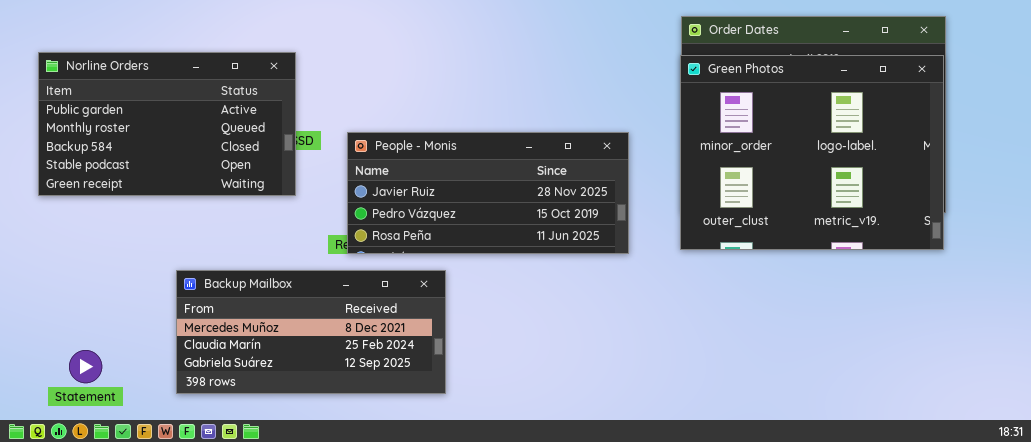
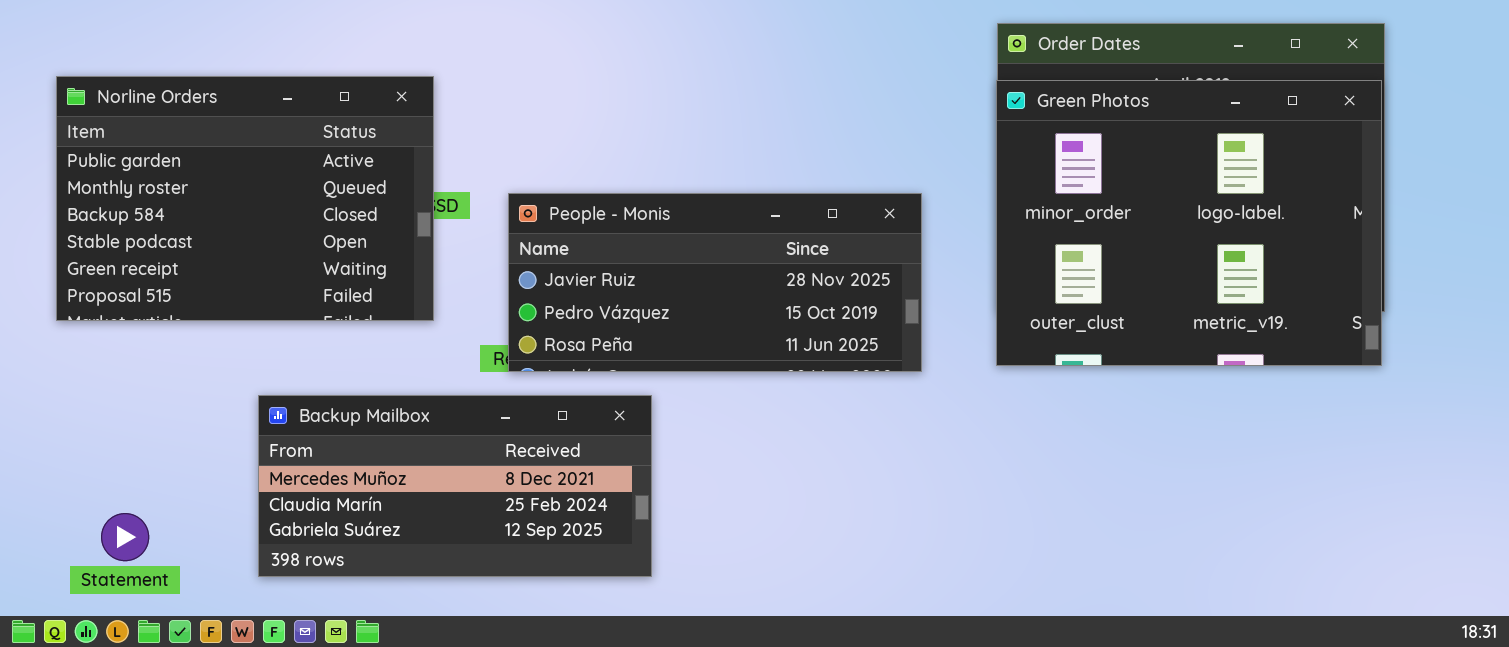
Norline Orders: [38,52,296,196] -> [56,76,434,321], resized

